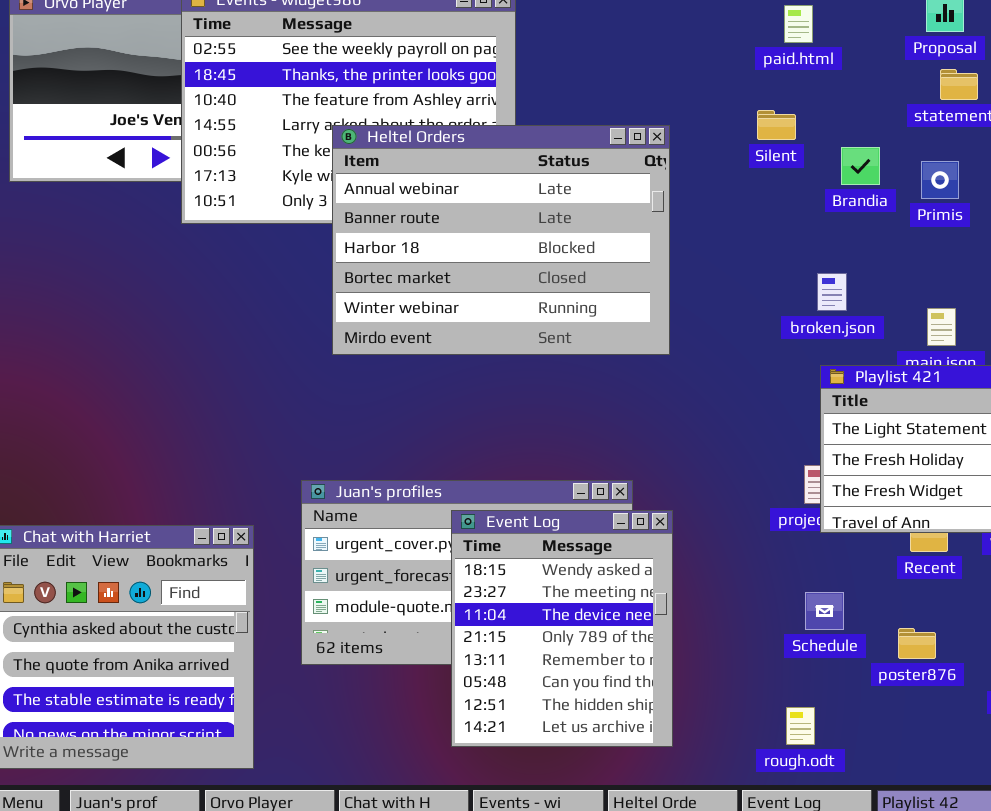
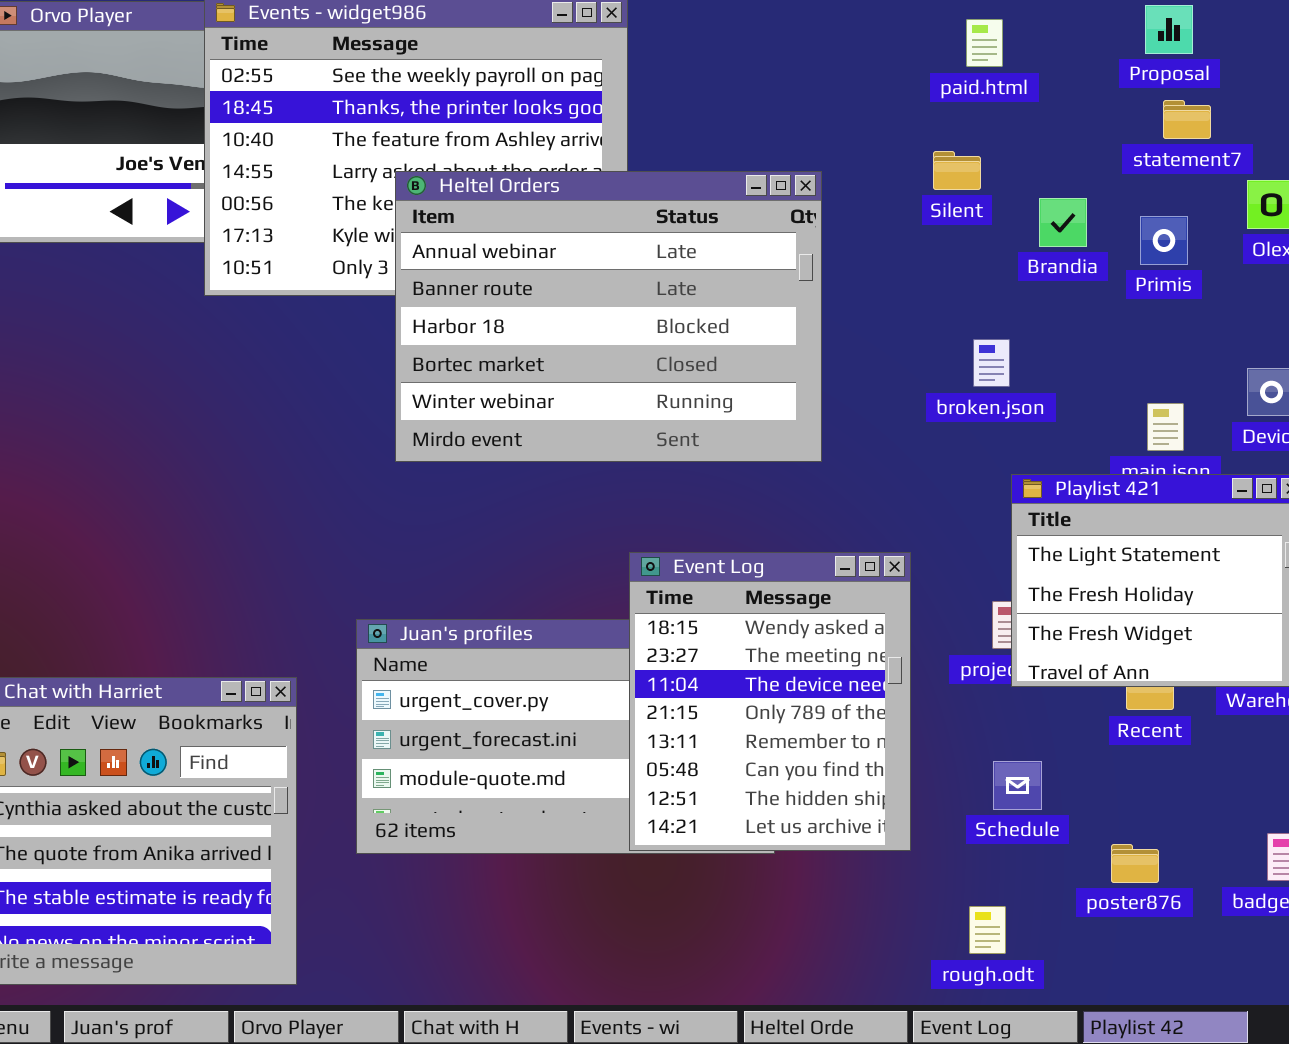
broken.json: [817,273,847,311] -> [973,339,1010,387], moved
Event Log: [451,510,673,747] -> [629,552,911,851], moved
poster876: [898,628,936,659] -> [1111,844,1159,883], moved

